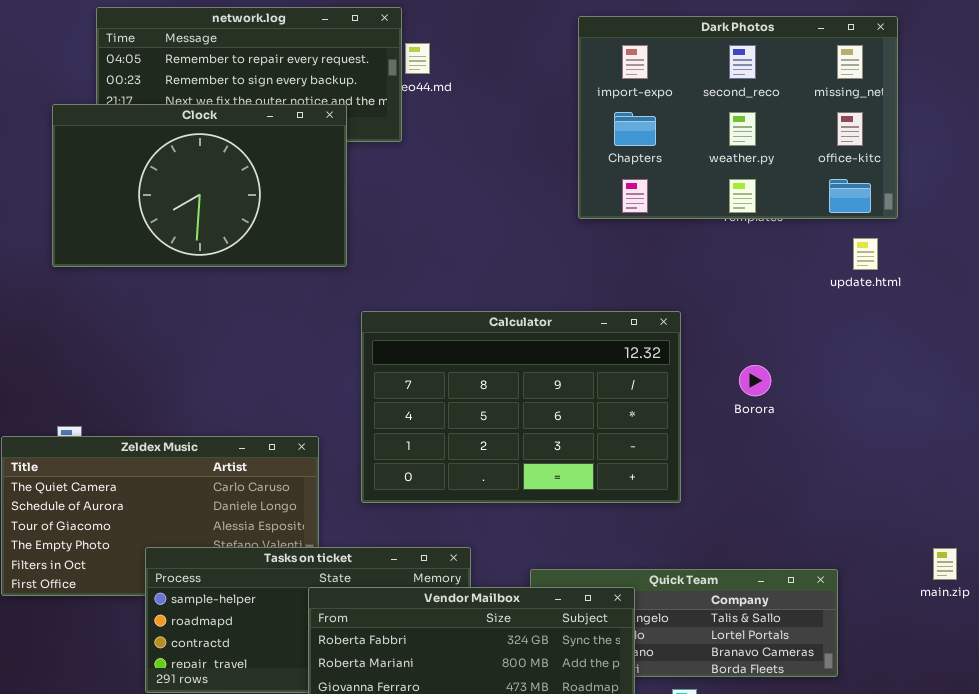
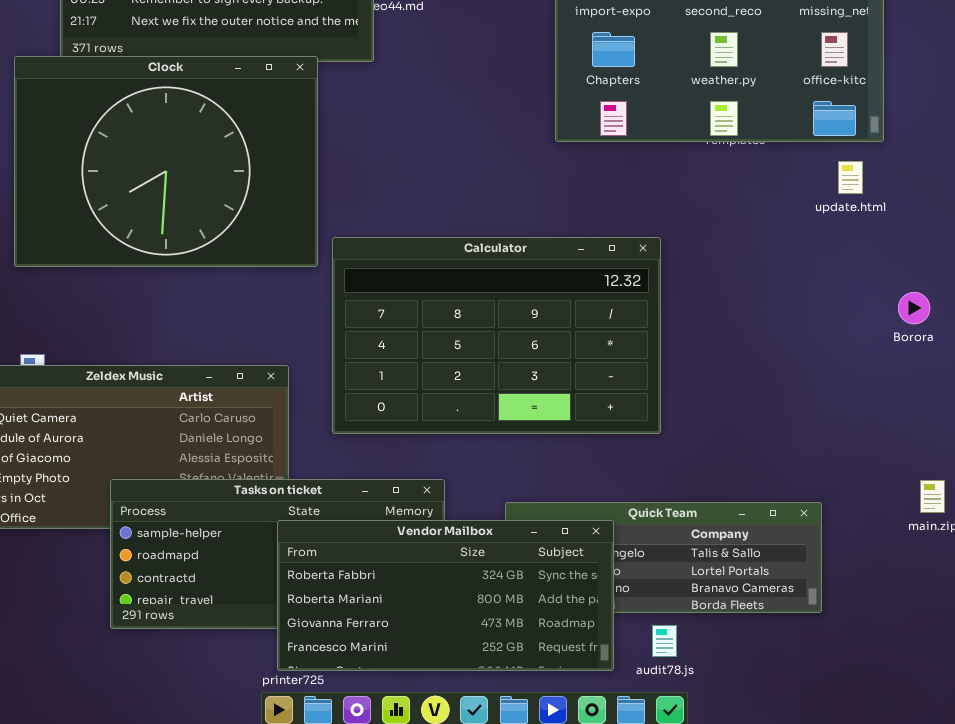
Clock: [52,104,347,267] -> [14,56,318,267], moved, resized
Borora: [739,365,771,396] -> [898,292,930,324], moved

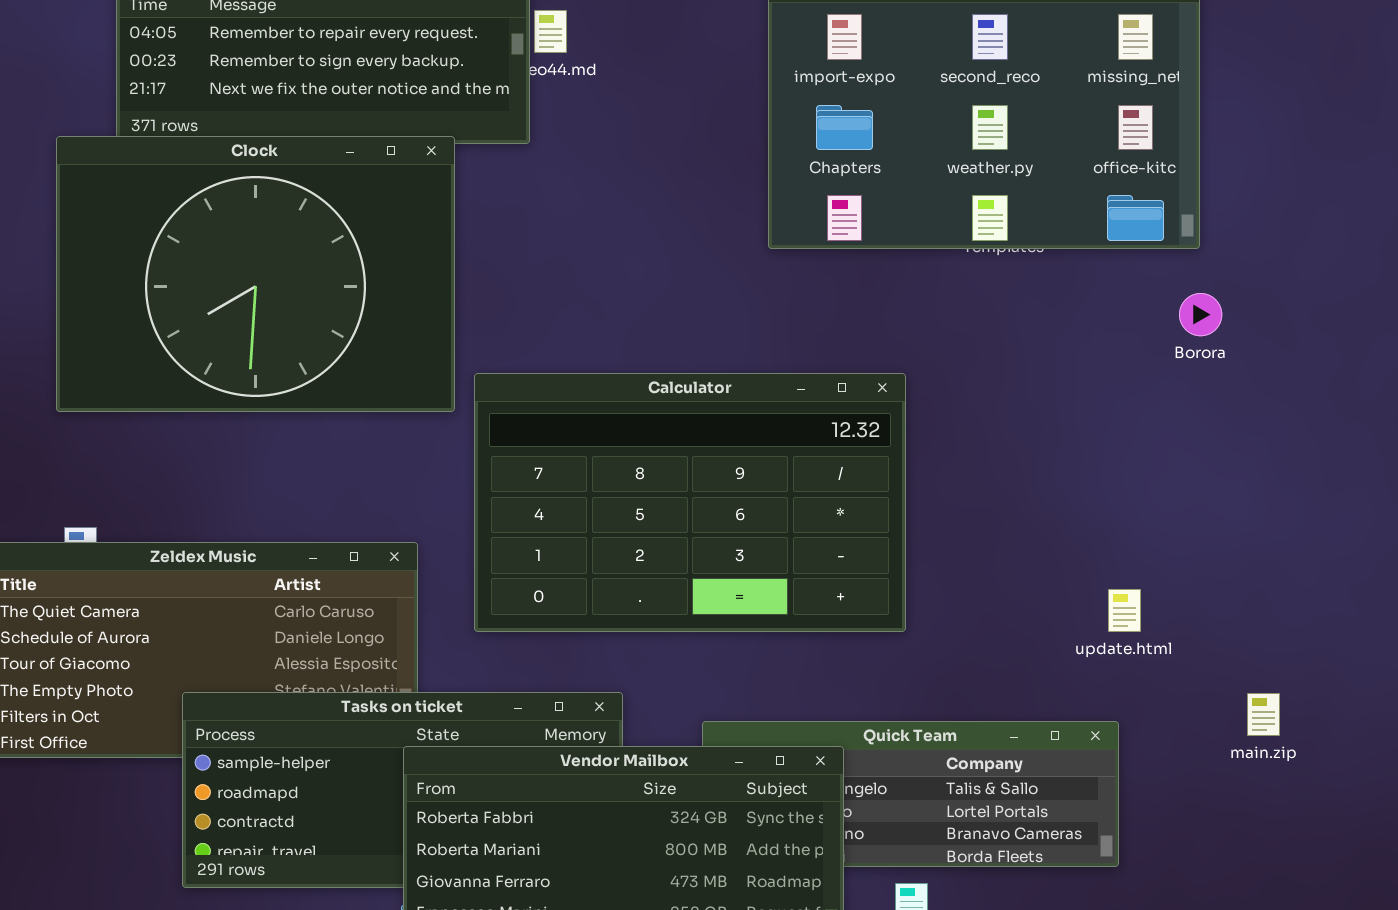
update.html: [838,161,863,194] -> [1108,589,1141,632], moved
Borora: [898,292,930,324] -> [1179,293,1222,336], moved

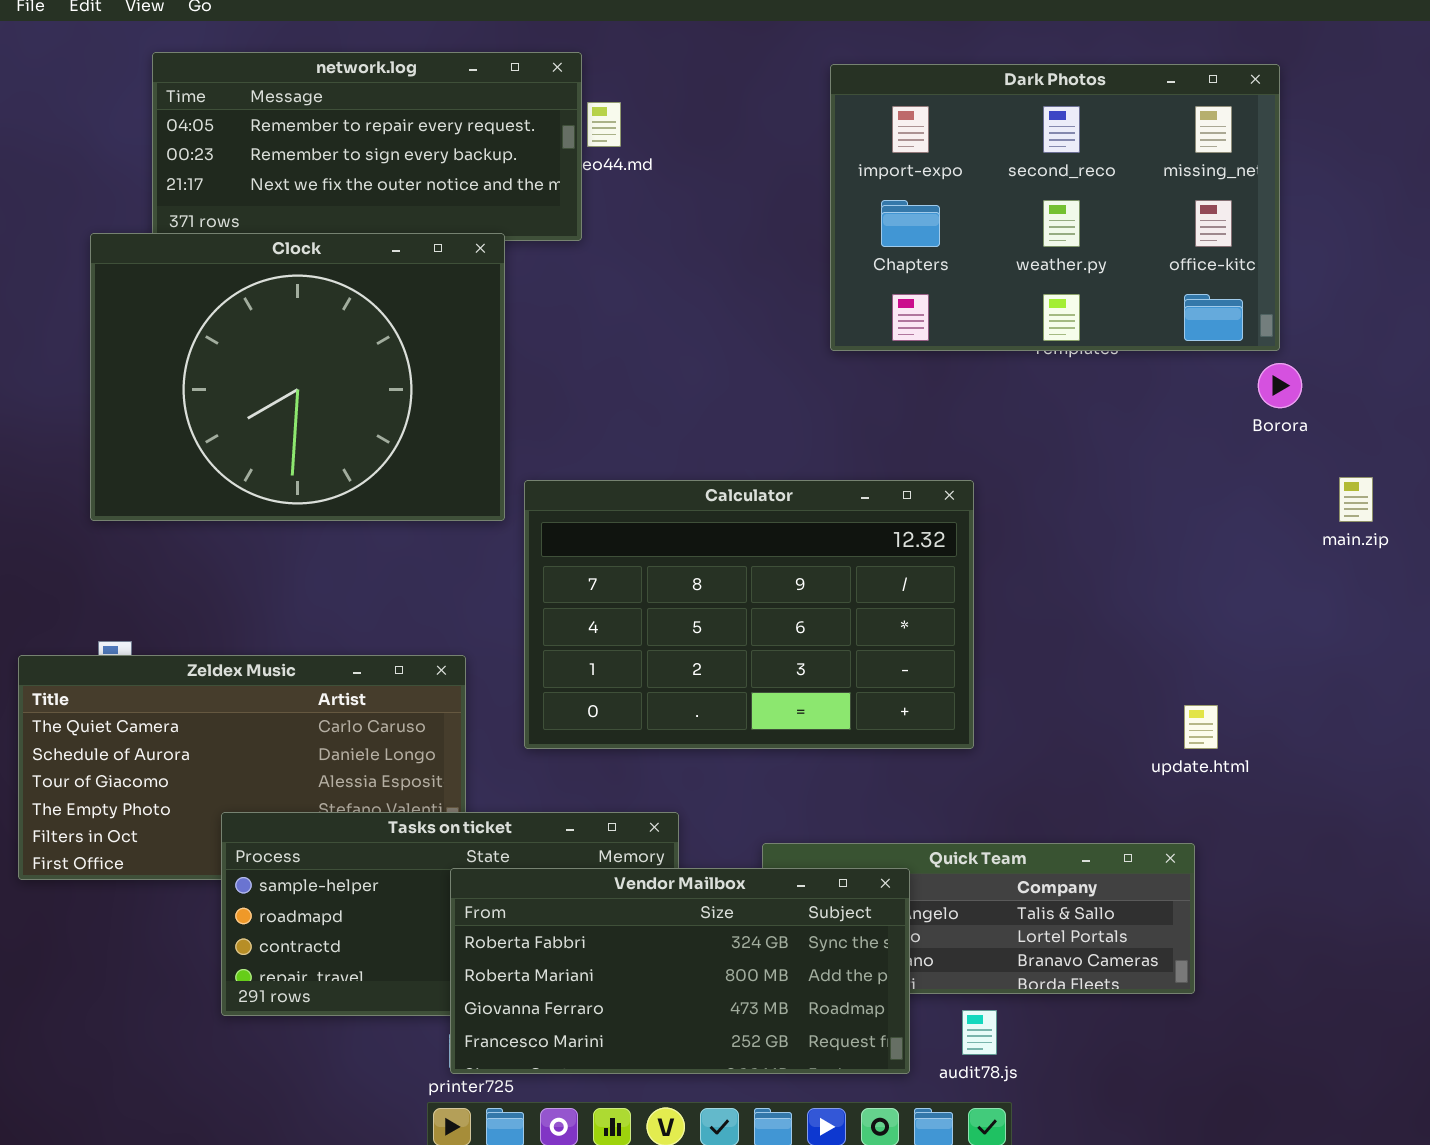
Borora: [1179,293,1222,336] -> [1258,363,1302,408], moved
main.zip: [1247,693,1280,736] -> [1339,477,1373,522], moved

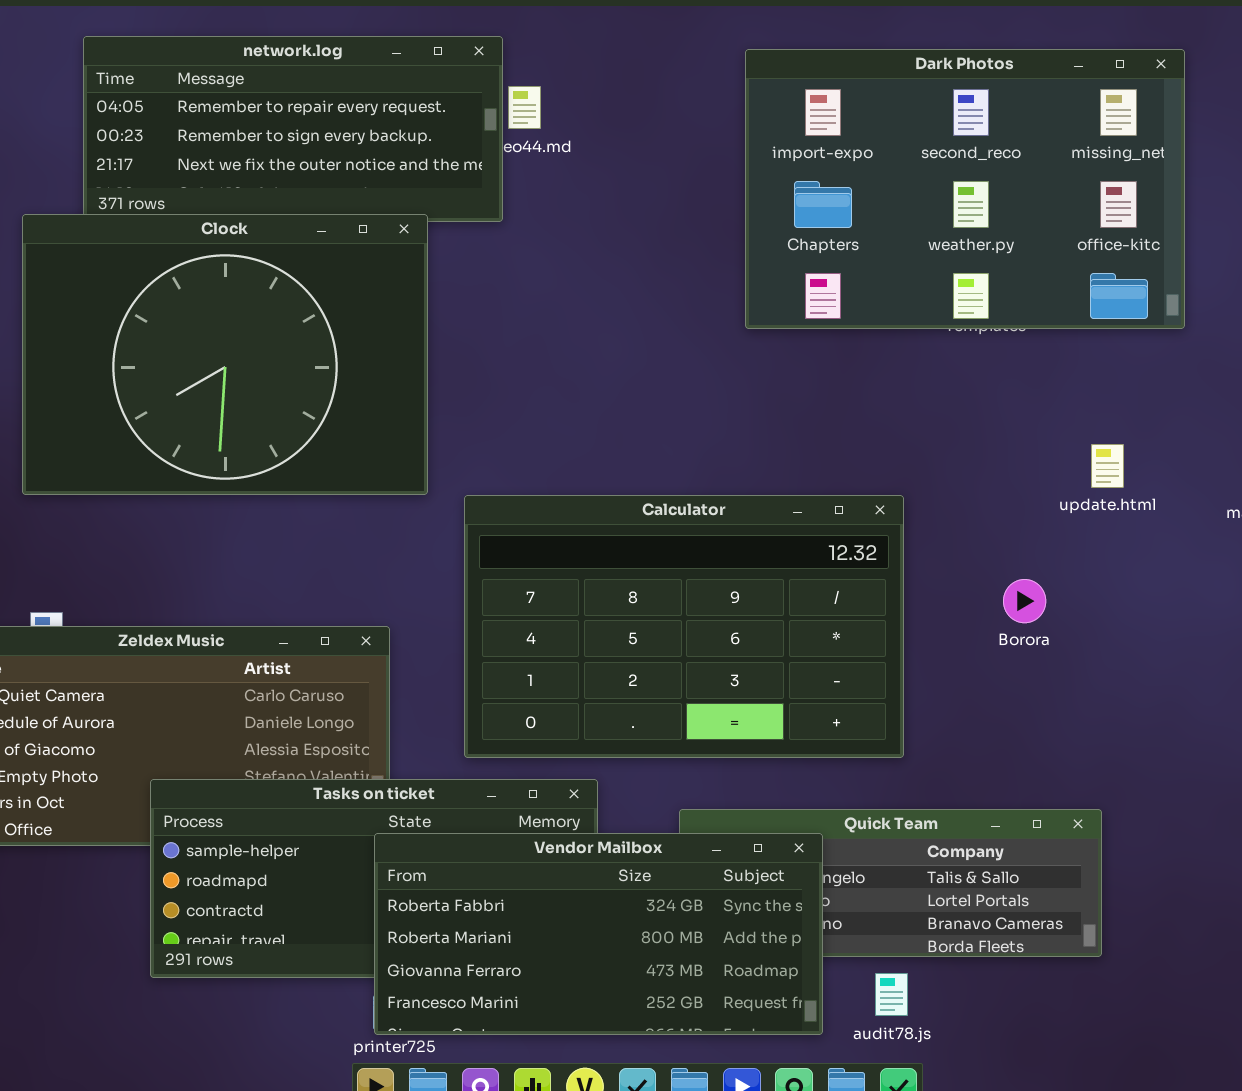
Borora: [1258,363,1302,408] -> [1003,579,1046,623], moved
Calculator: [524,480,974,749] -> [464,495,904,758], moved
update.html: [1184,705,1218,749] -> [1091,444,1124,488], moved

